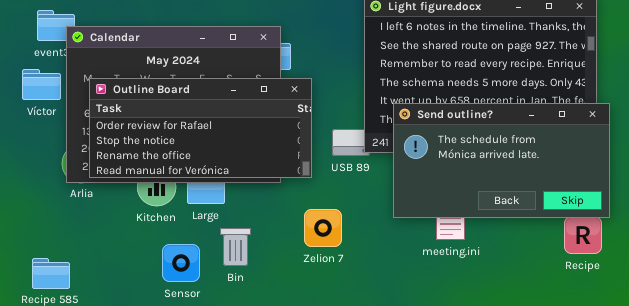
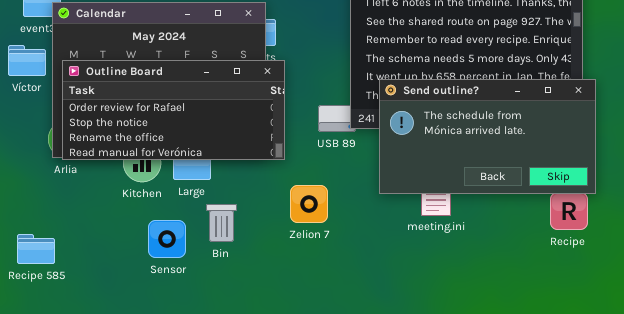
Outline Board: [89,78,312,178] -> [62,60,285,160], moved

